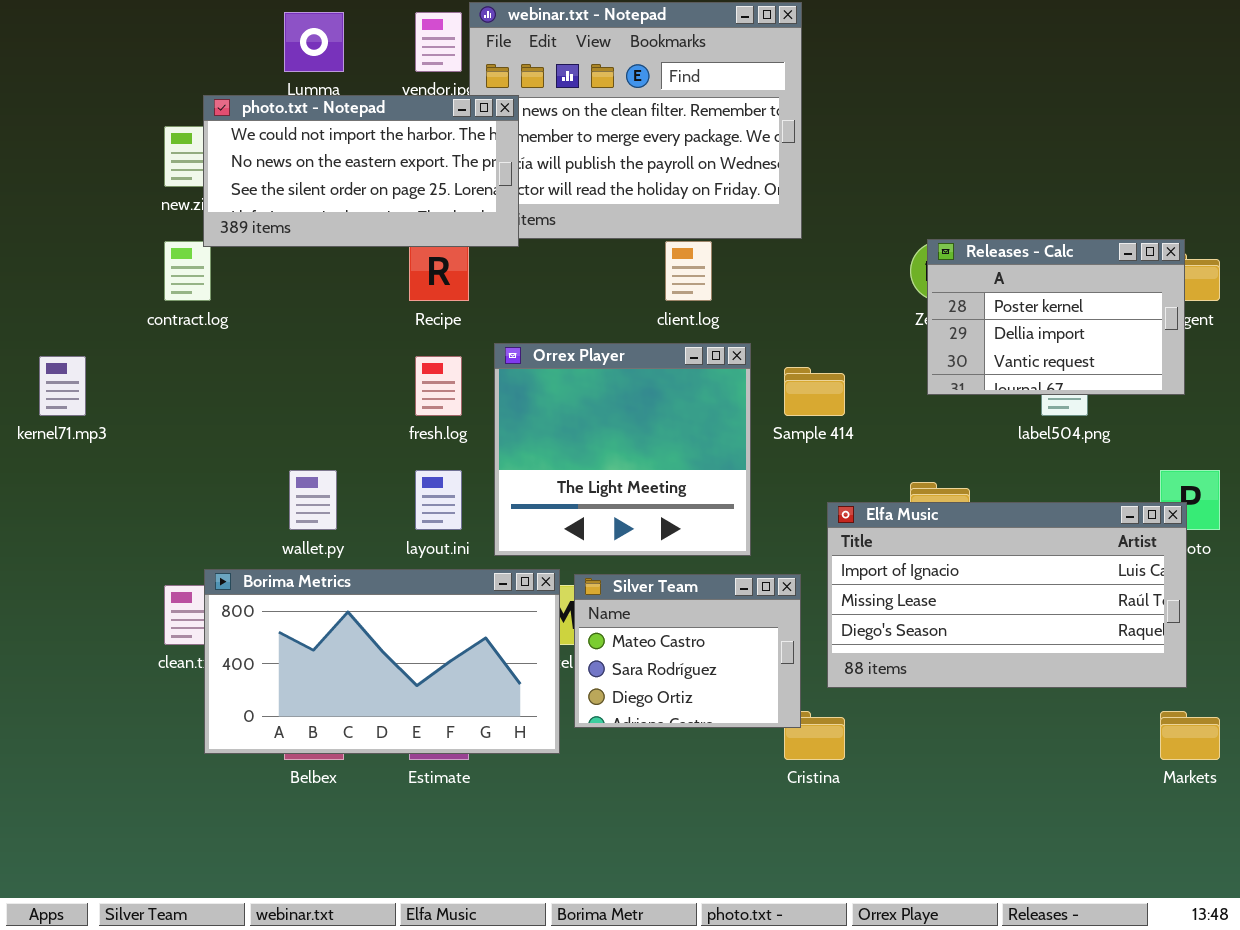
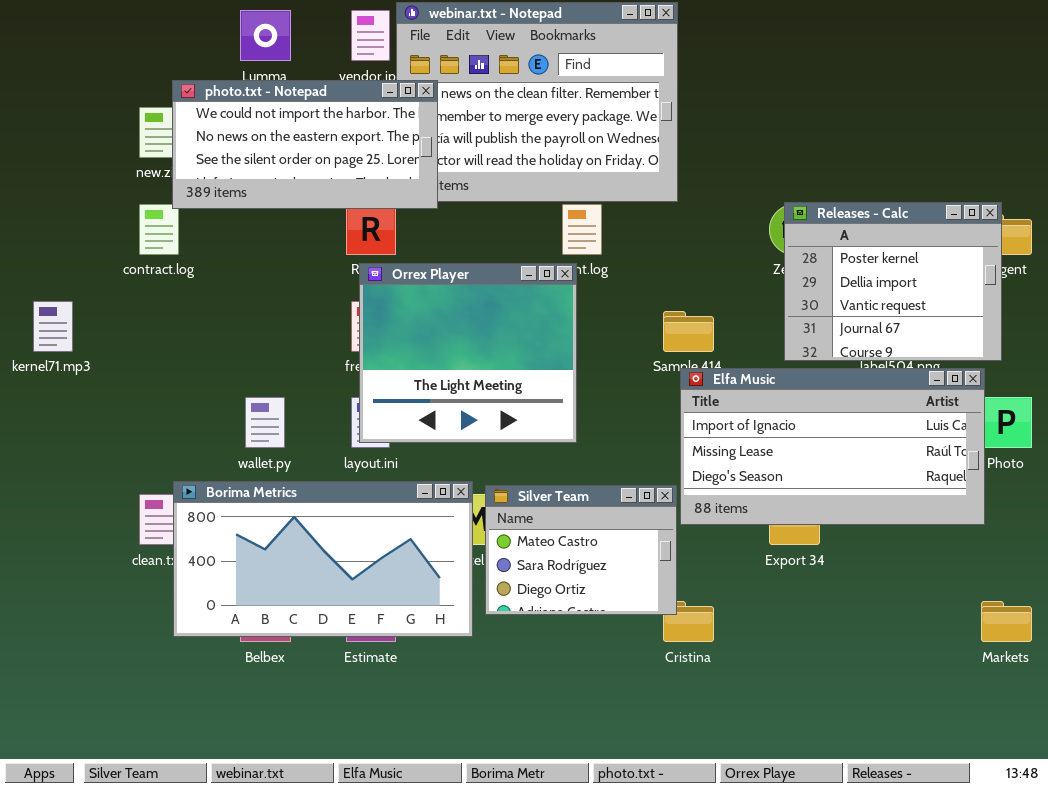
Releases - Calc: [927,239,1185,395] -> [784,202,1002,361], resized
Orrex Player: [494,343,751,556] -> [359,263,577,443], moved
Elfa Music: [827,502,1187,688] -> [680,368,985,525], moved

